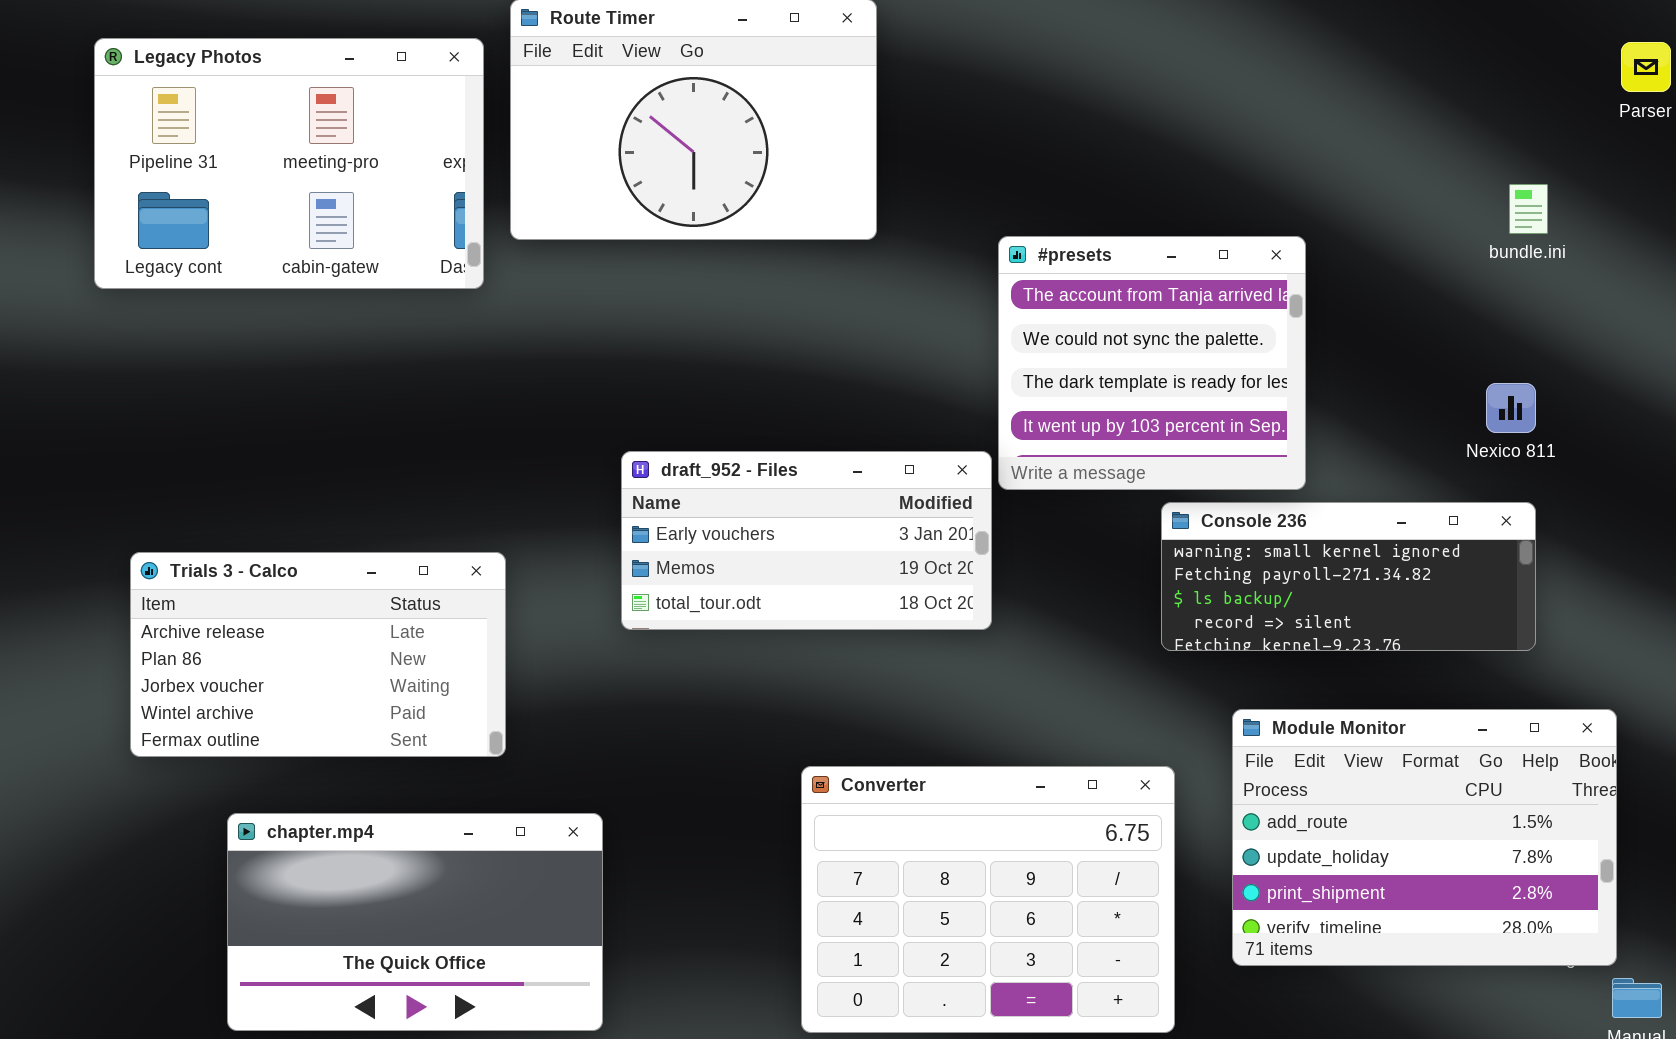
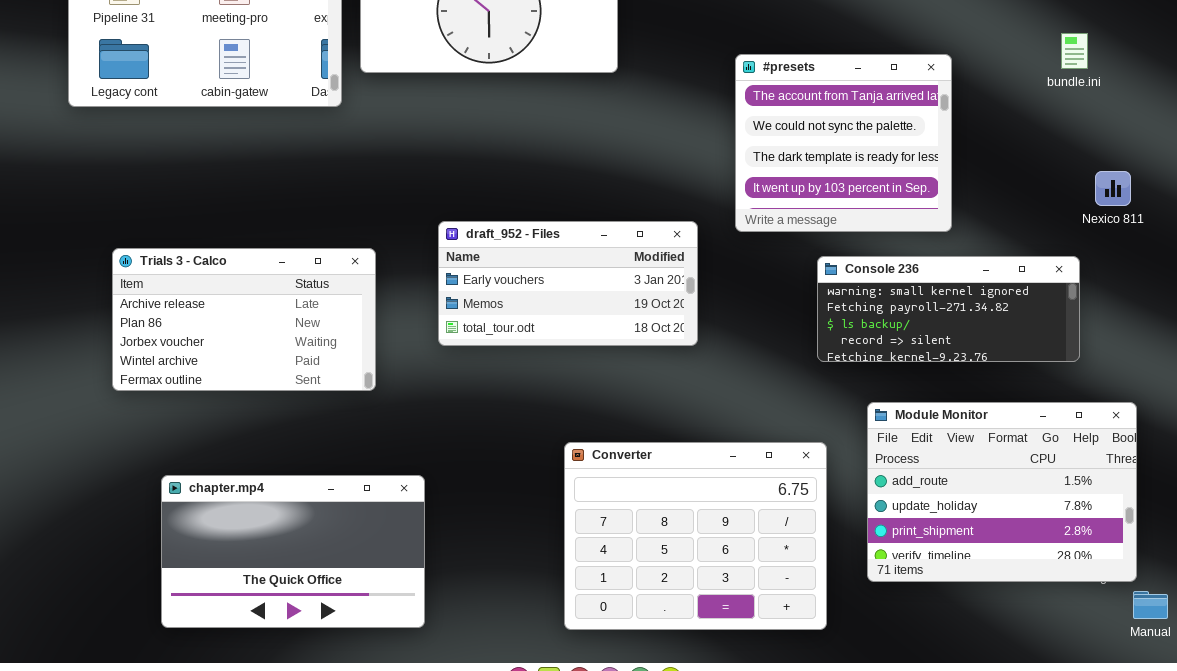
#presets: [998,236,1306,490] -> [735,54,952,232], moved
Nexico 811: [1486,383,1536,433] -> [1095,171,1131,206], moved
Trials 3 - Calco: [130,552,506,757] -> [112,248,376,391], moved

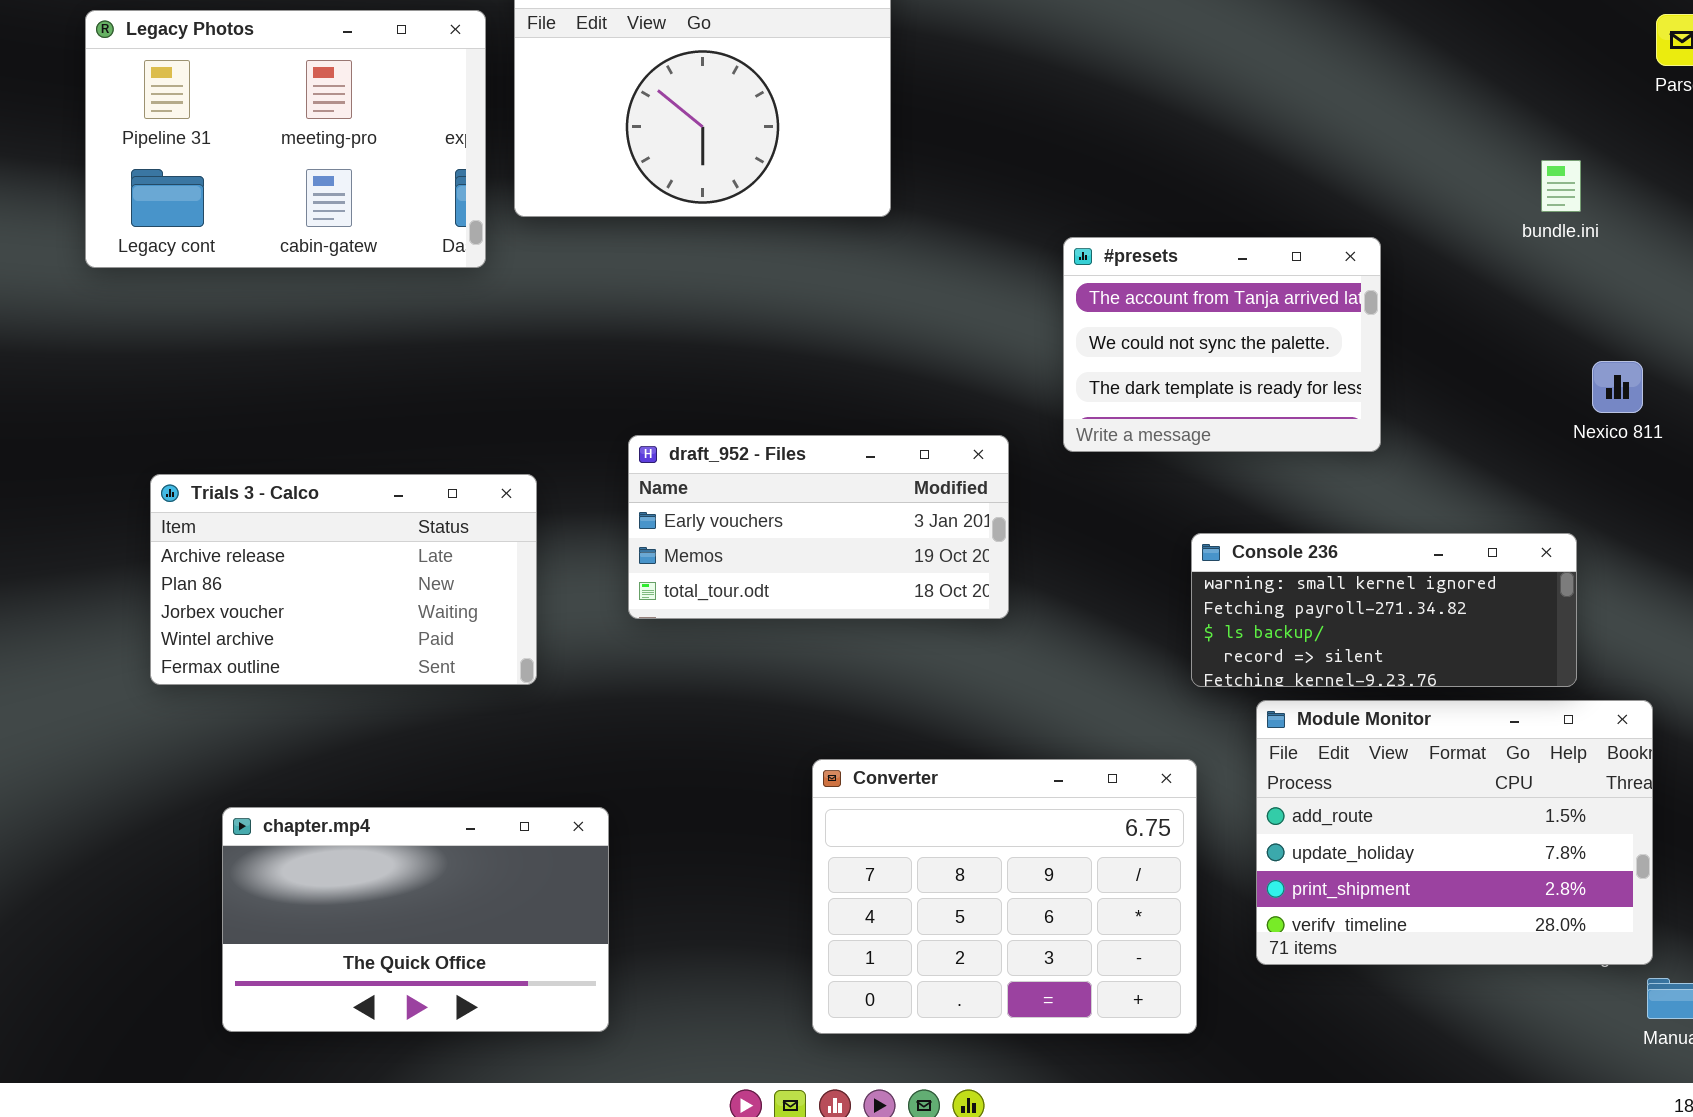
#presets: [735,54,952,232] -> [1063,237,1381,452], resized
Console 236: [817,256,1080,362] -> [1191,533,1577,687], moved

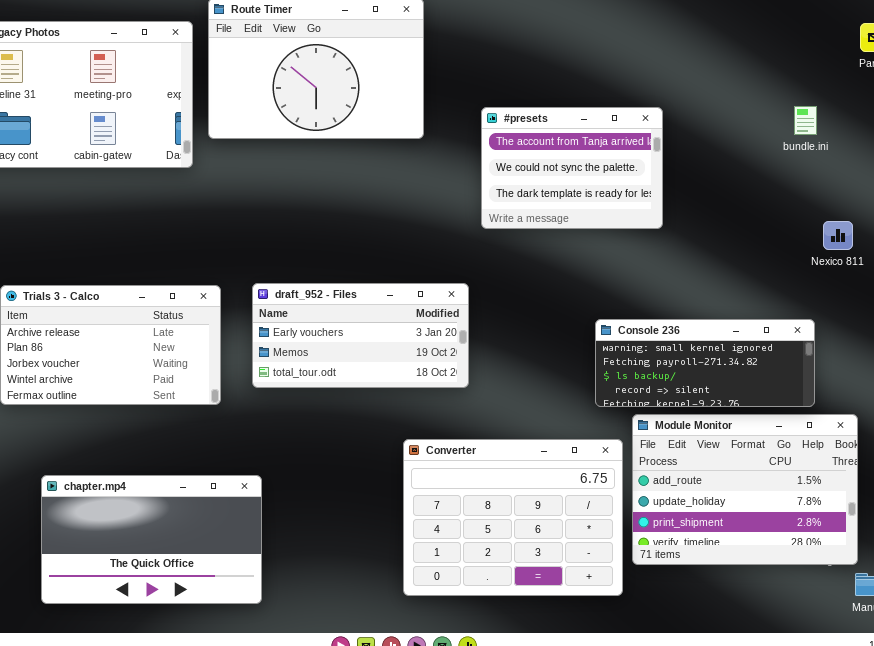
#presets: [1063,237,1381,452] -> [481,107,663,229], moved
draft_952 - Files: [628,435,1009,619] -> [252,283,469,388], moved
Converter: [812,759,1197,1034] -> [403,439,623,596], moved

